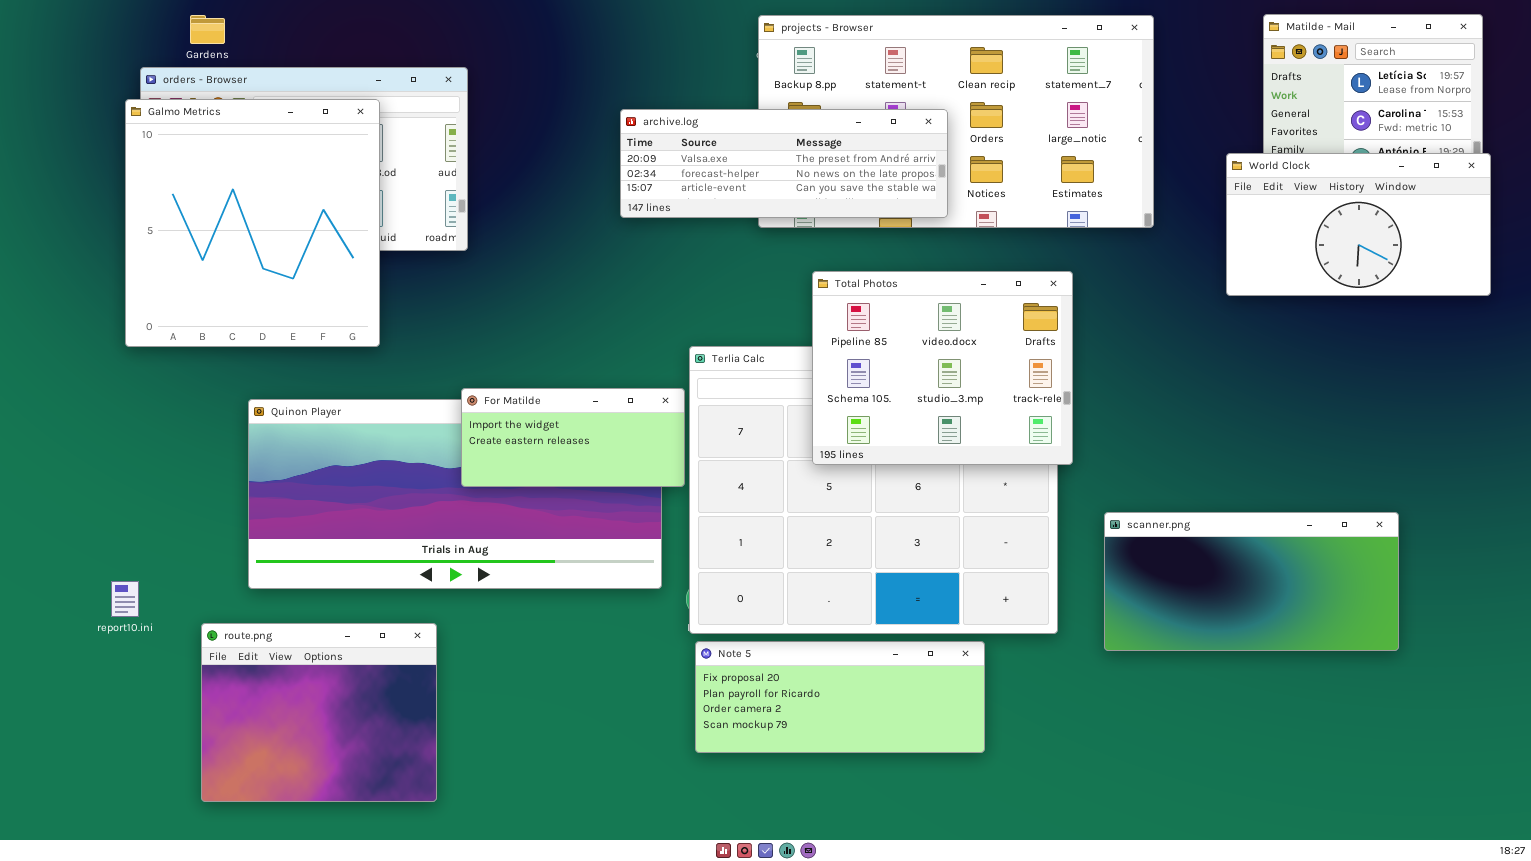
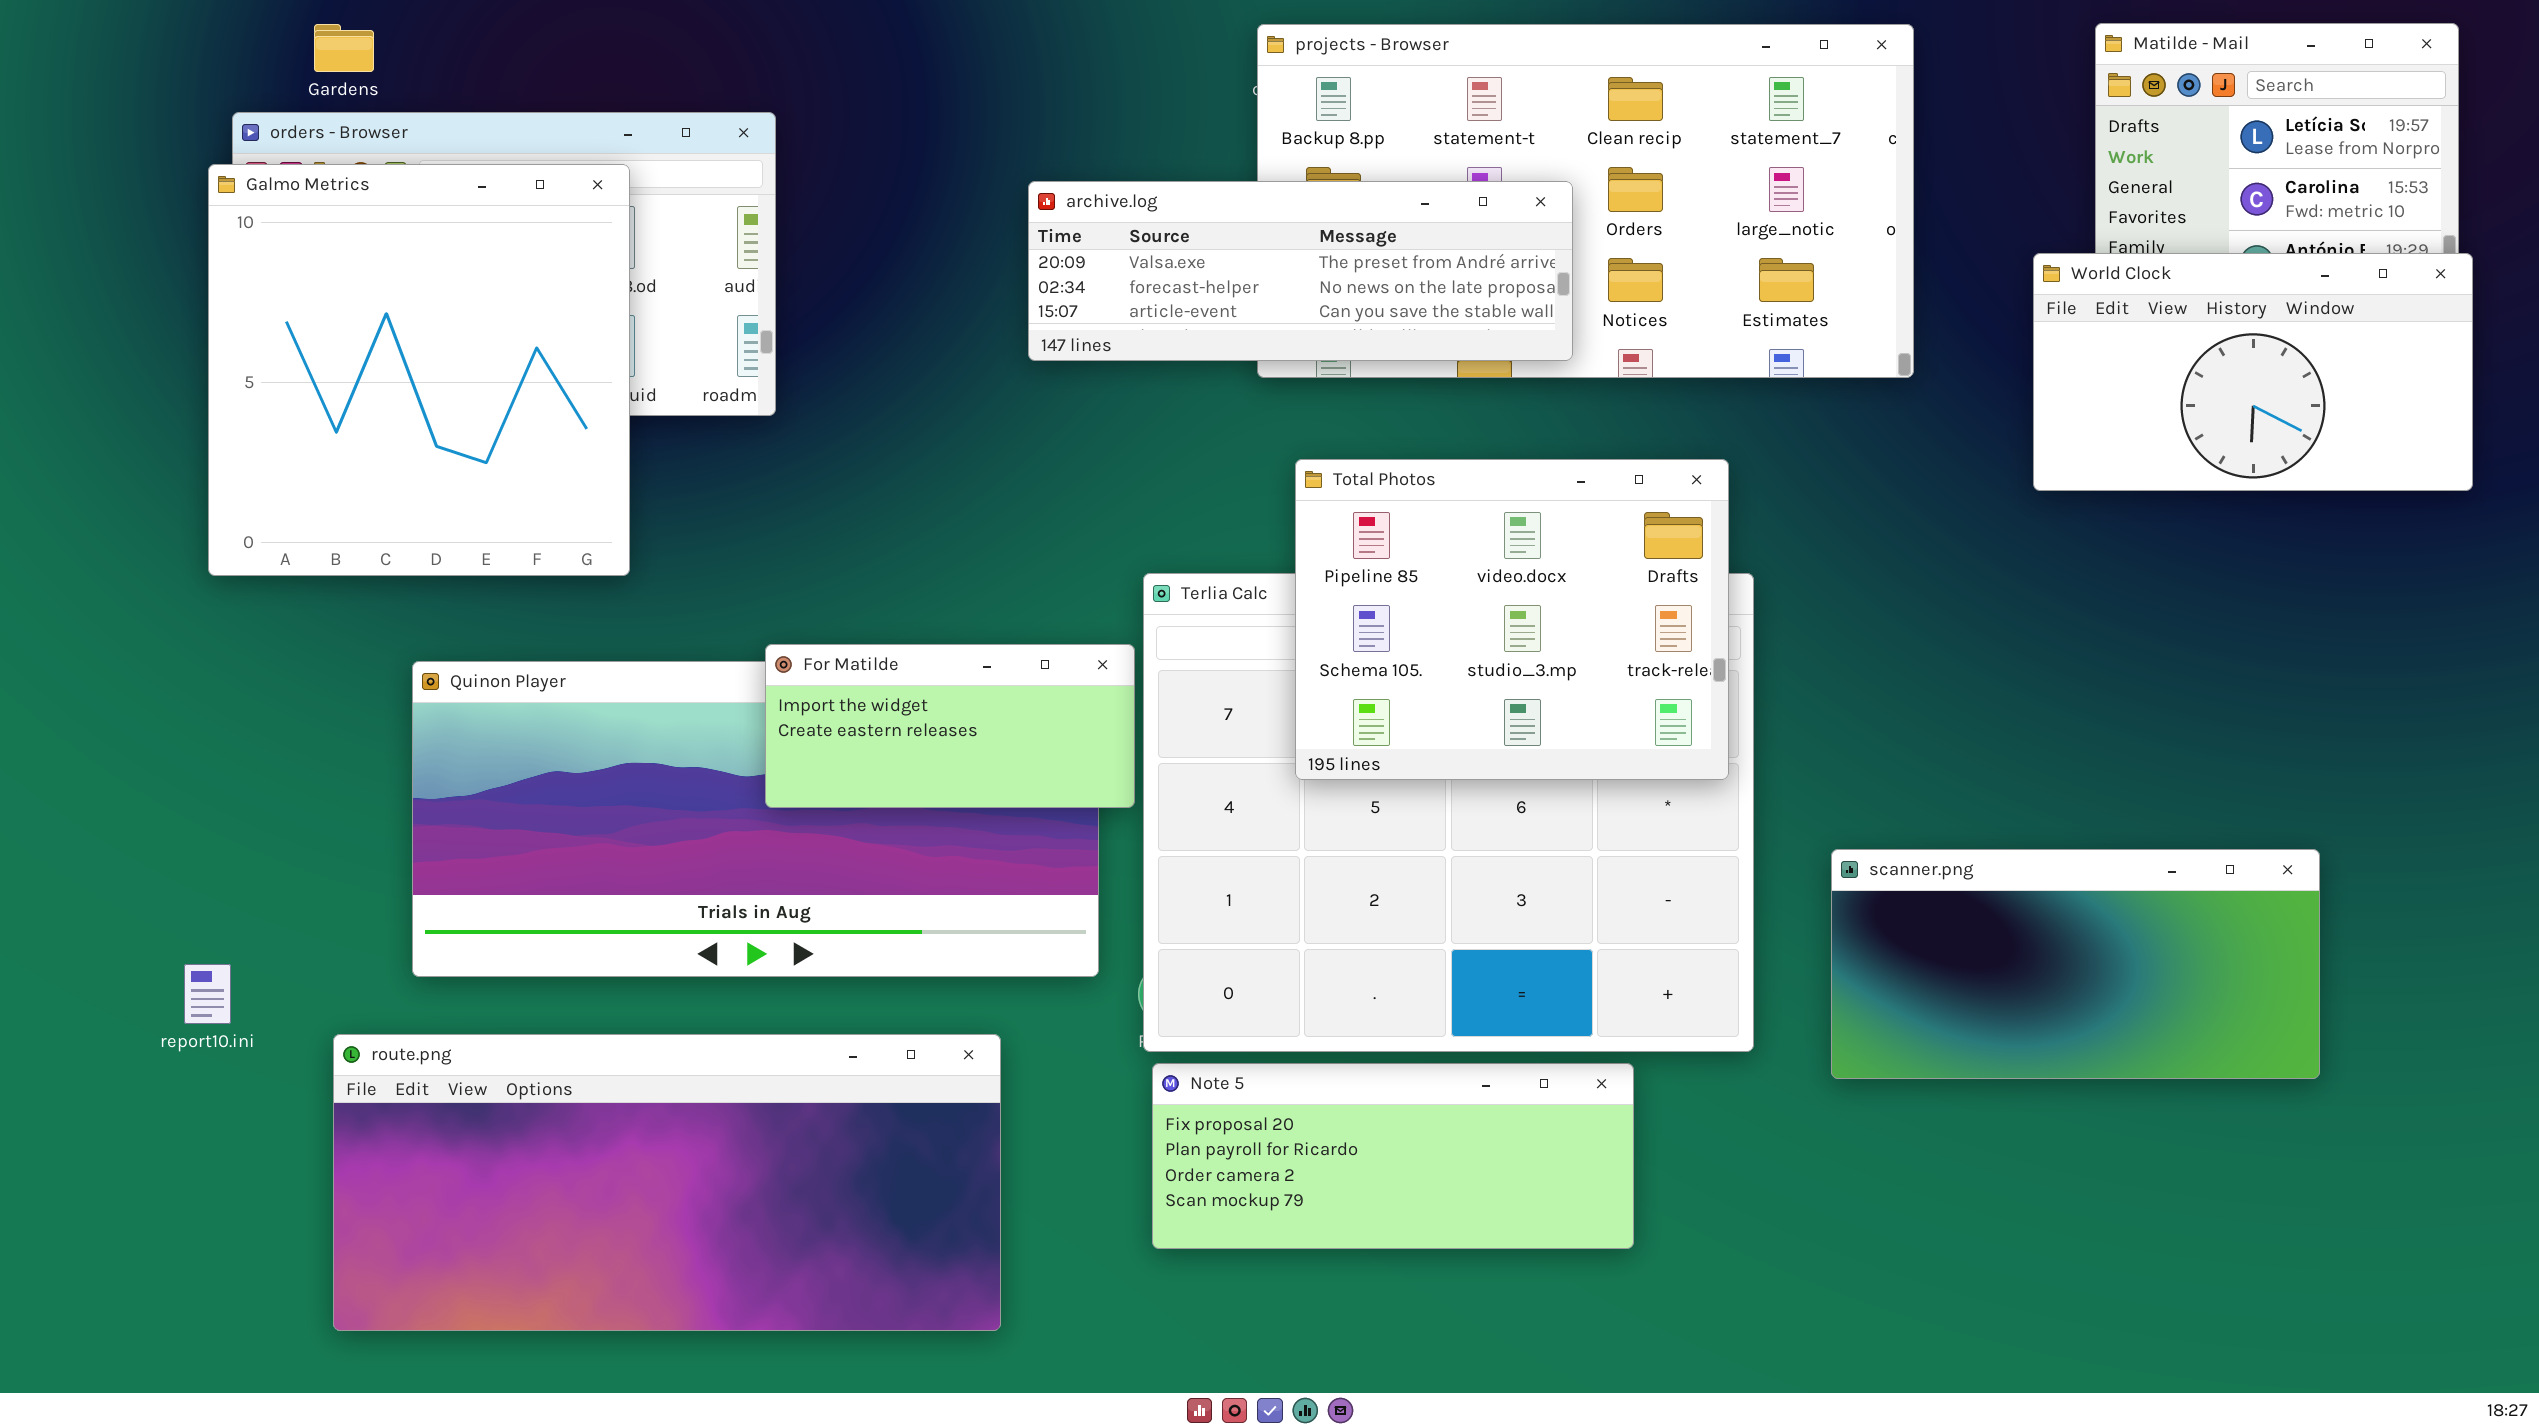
Total Photos: [812,271,1073,465] -> [1295,459,1729,780], moved
route.png: [201,623,437,802] -> [333,1034,1001,1331], resized

